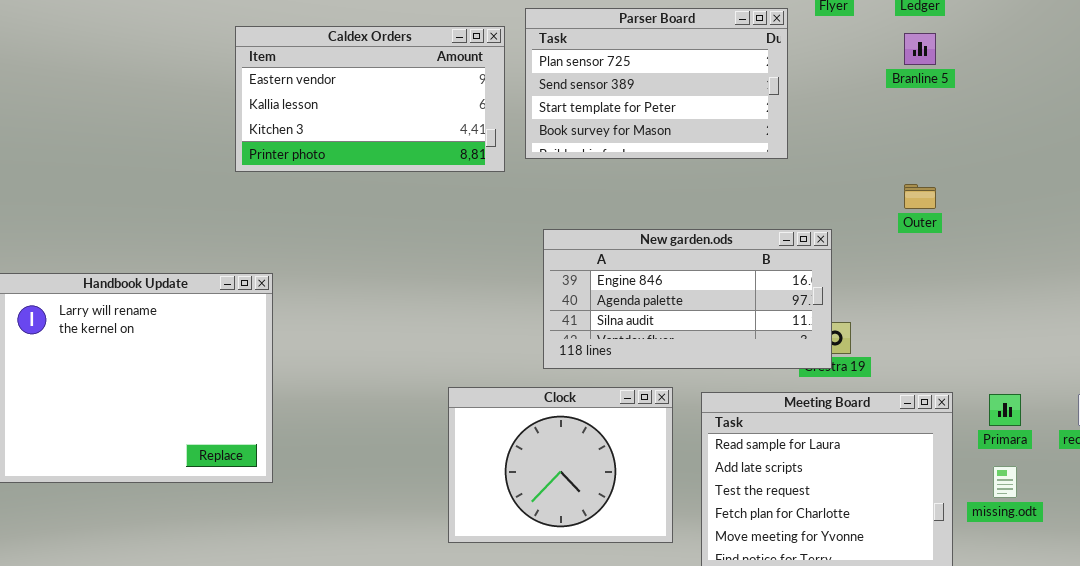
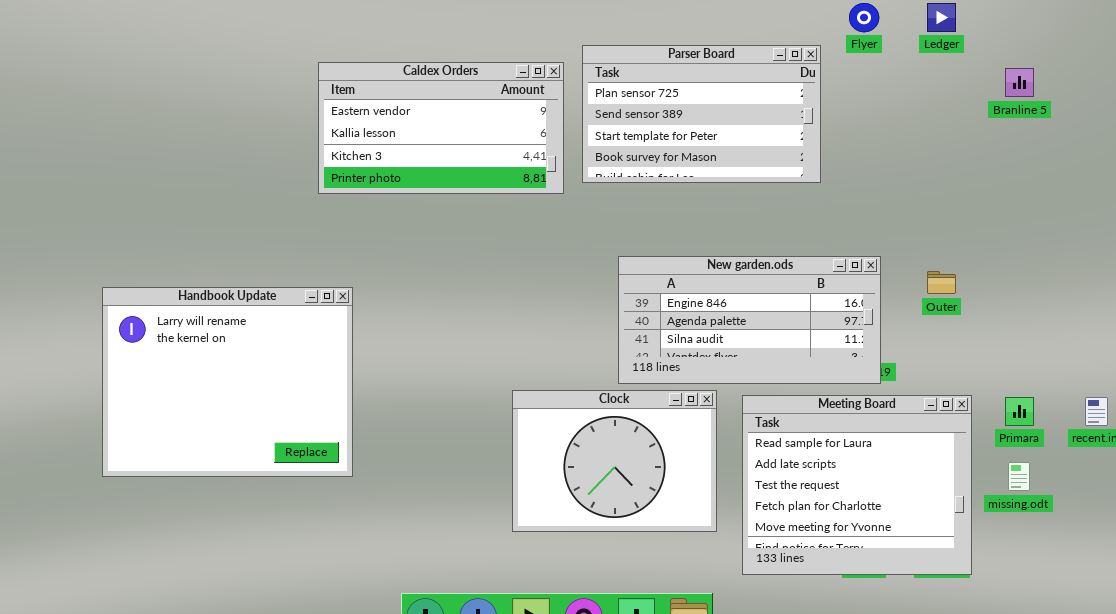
Branline 5: [904,33,936,65] -> [1005,68,1034,97], moved
Outer: [904,184,936,209] -> [927,271,956,294], moved
New garden.ods: [543,229,832,369] -> [618,256,881,384], moved

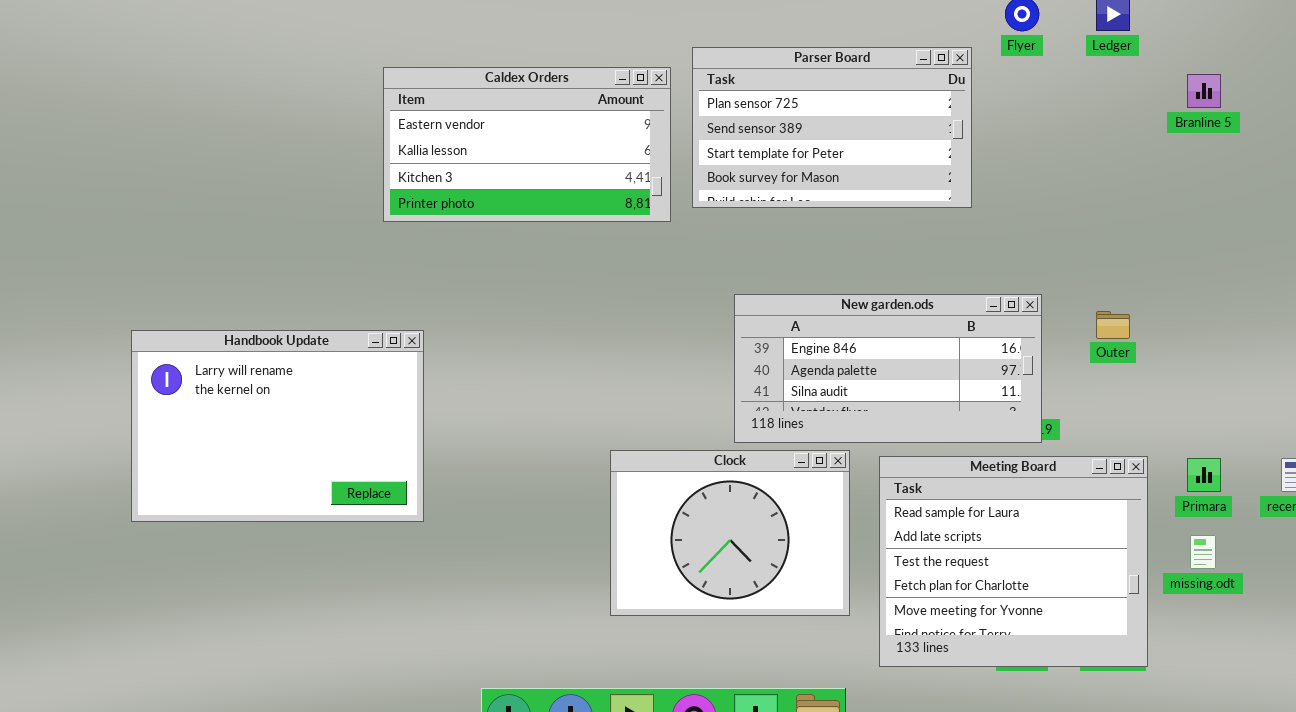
Handbook Update: [102,287,353,477] -> [131,330,424,522], resized

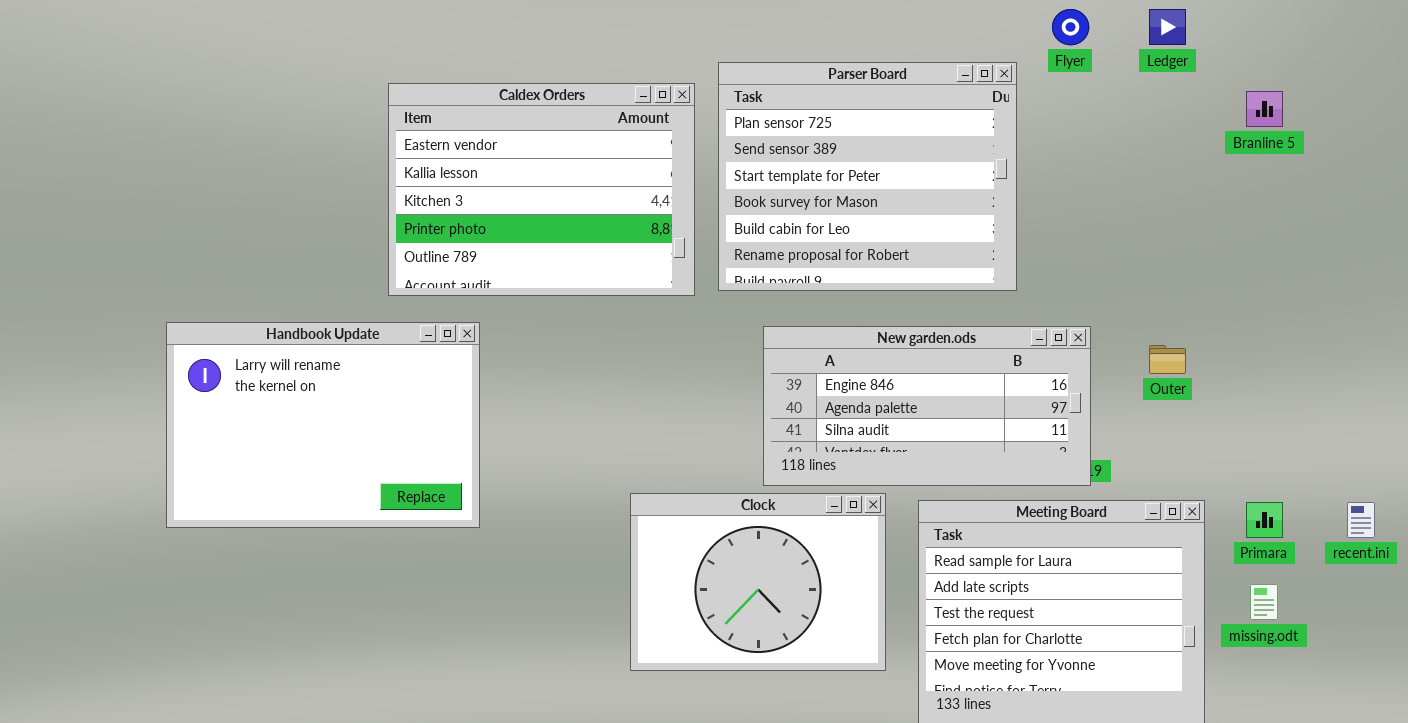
Parser Board: [692,47,972,208] -> [718,62,1017,291], resized
Caldex Orders: [383,67,671,222] -> [388,83,695,296], resized
Handbook Update: [131,330,424,522] -> [166,322,480,528], moved

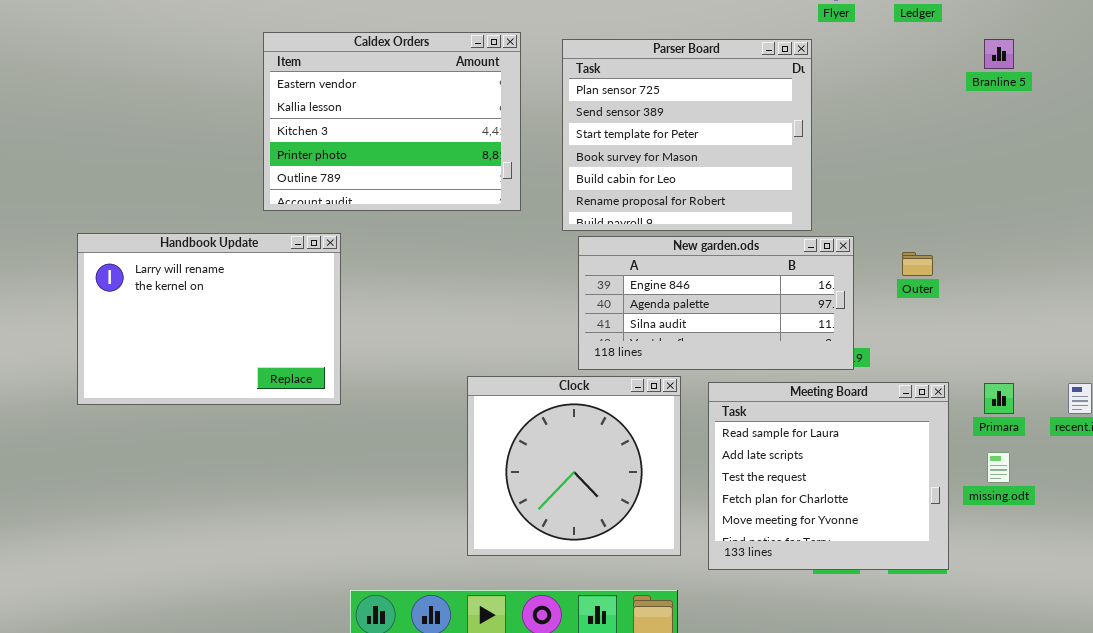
Parser Board: [718,62,1017,291] -> [562,39,812,231], moved
Clock: [630,493,886,671] -> [467,376,681,556], resized

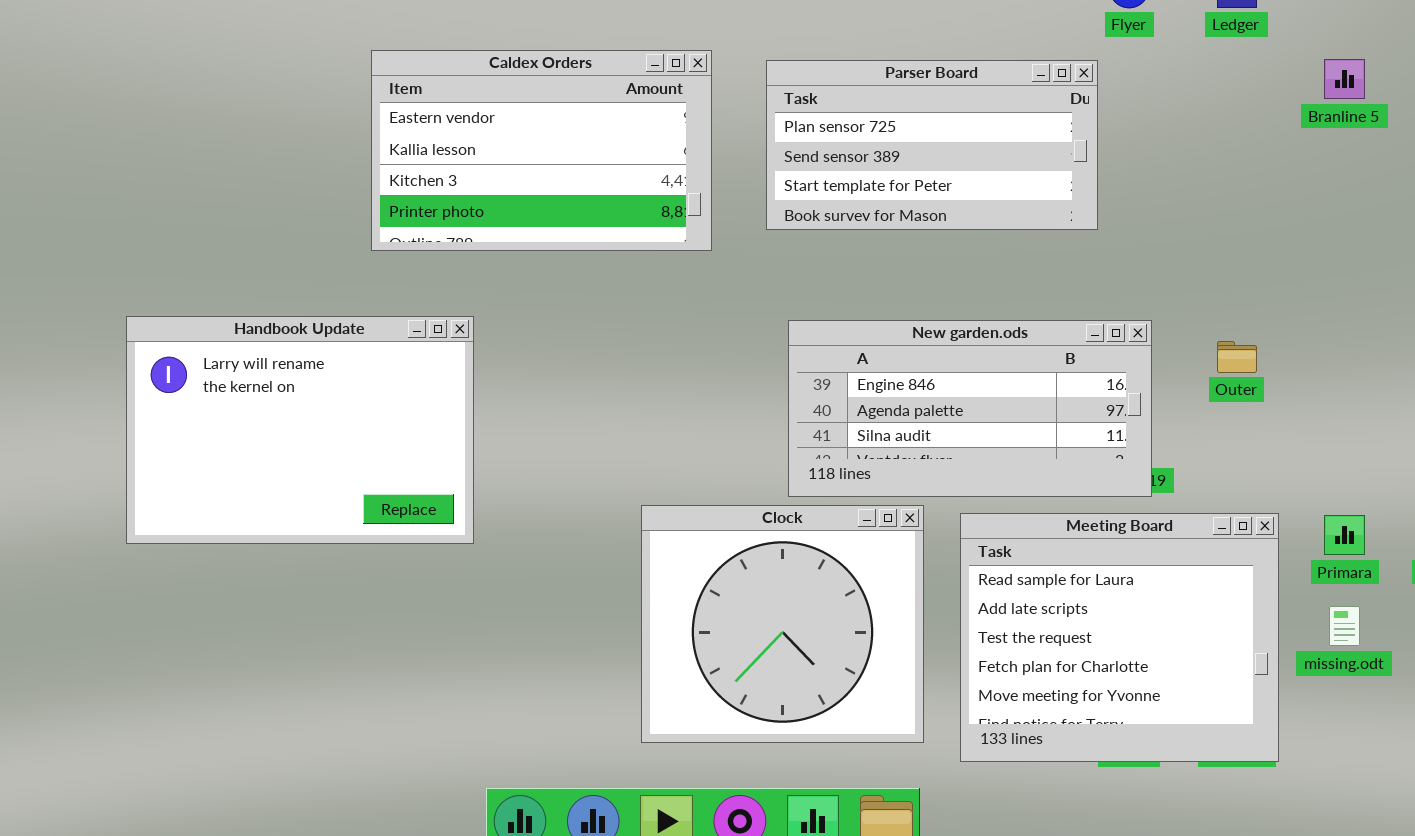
Caldex Orders: [263,32,521,211] -> [371,50,712,251], resized
Parser Board: [562,39,812,231] -> [766,60,1098,230], resized

